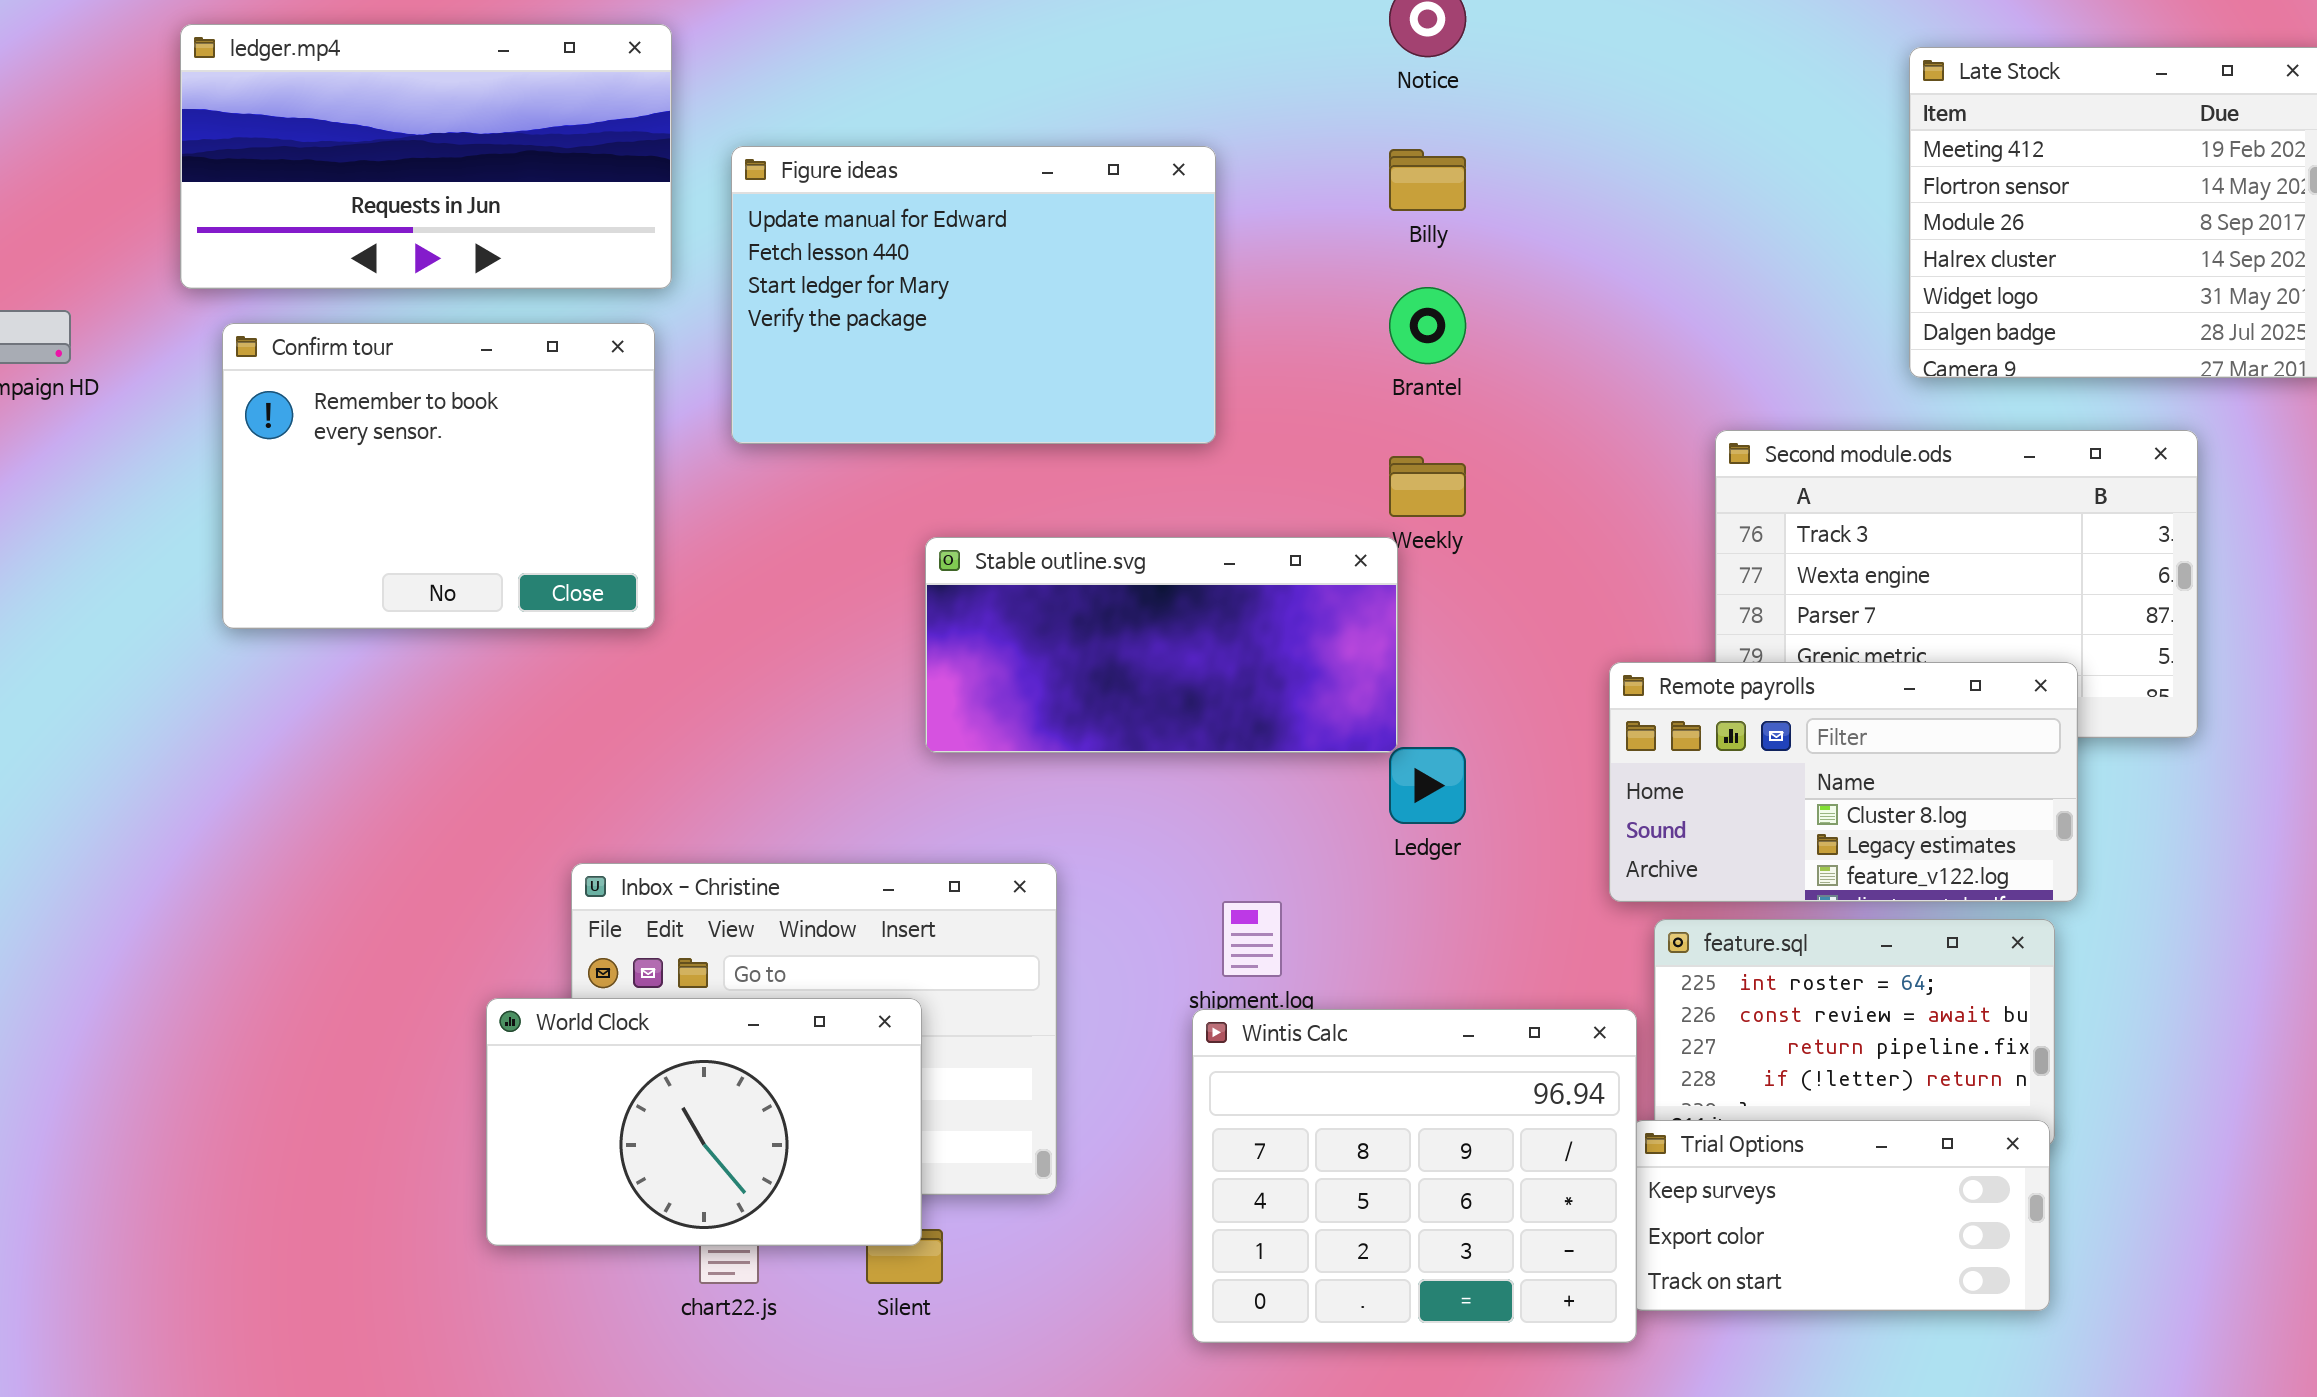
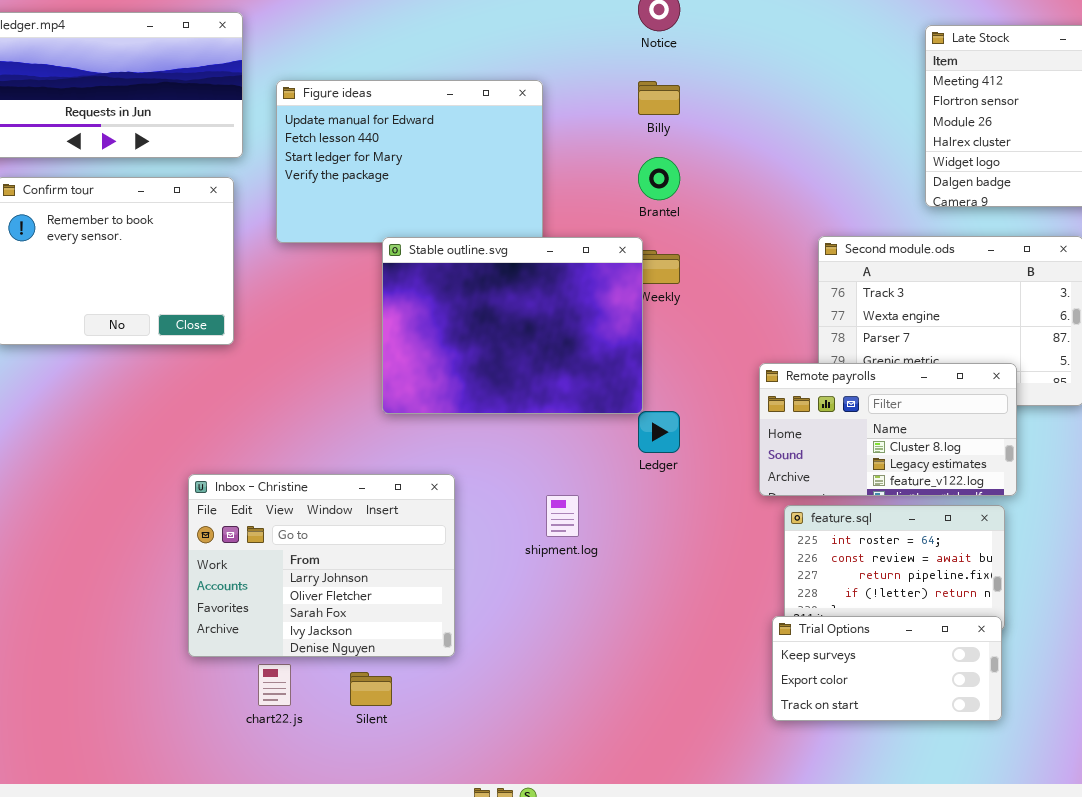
Stable outline.svg: [925,537,1398,753] -> [382,237,643,414], resized
World Clock: [486,998,922,1246] -> none, closed
Wintis Calc: [1192,1009,1637,1343] -> none, closed

